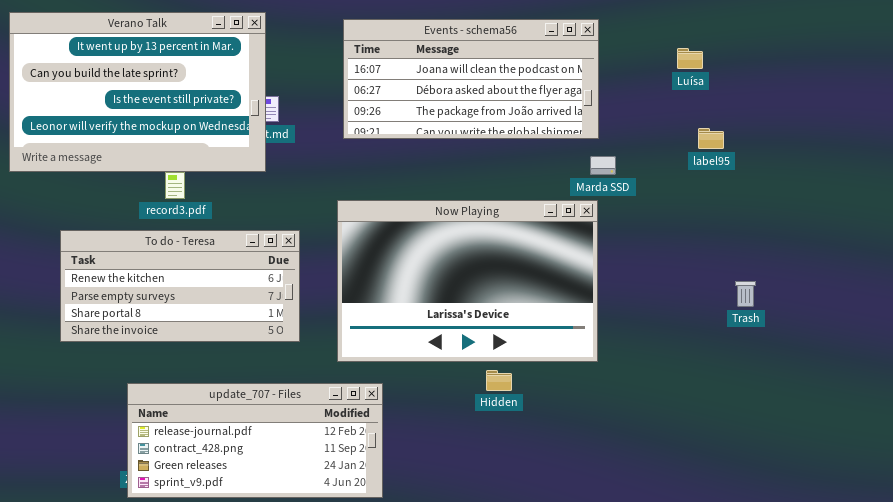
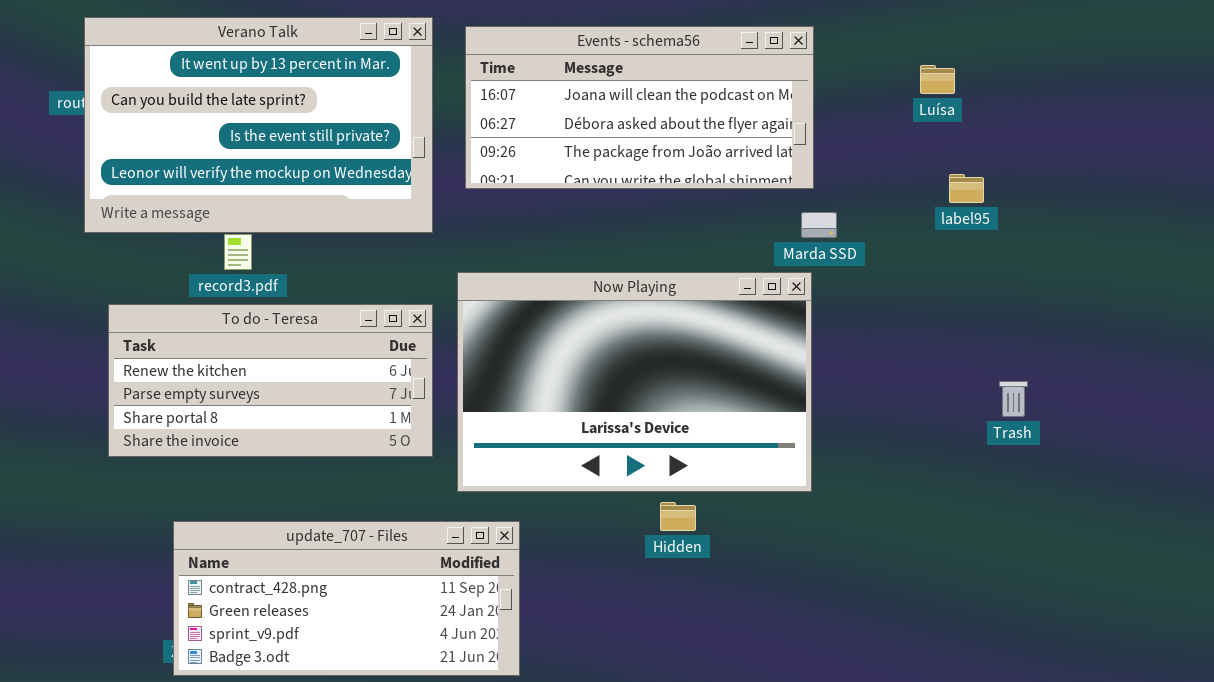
Verano Talk: [9,12,266,172] -> [84,17,433,233], moved
To do - Teresa: [60,230,300,342] -> [108,304,433,457], moved
update_707 - Files: [127,383,383,498] -> [173,521,520,676], scrolled down 1 row

